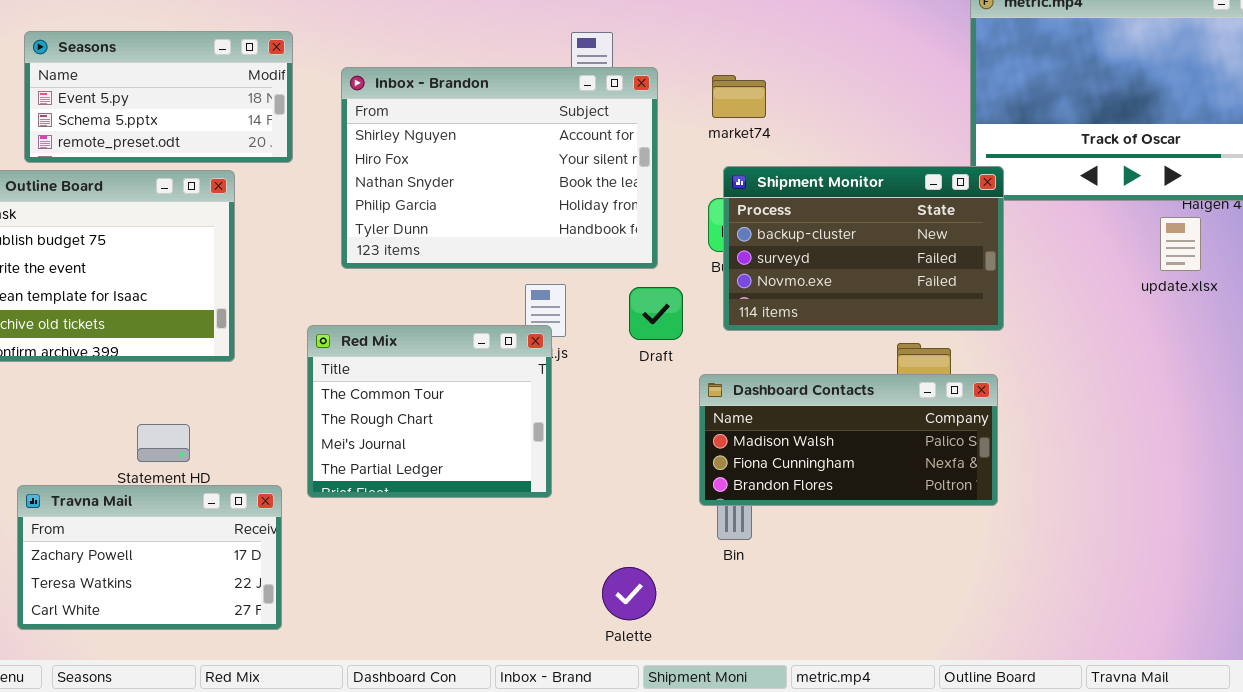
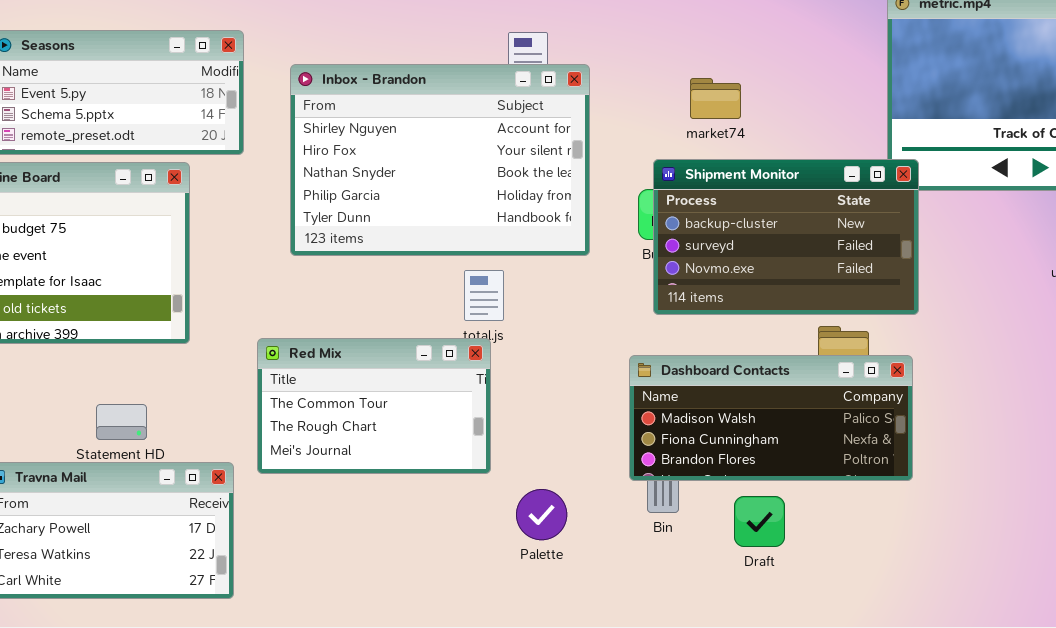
market74: [712,75,766,118] -> [690,78,741,119], moved
Draft: [629,287,683,340] -> [734,496,785,547], moved
Red Mix: [307,325,552,498] -> [257,338,491,474], resized
Palette: [602,567,656,620] -> [516,489,567,540], moved

